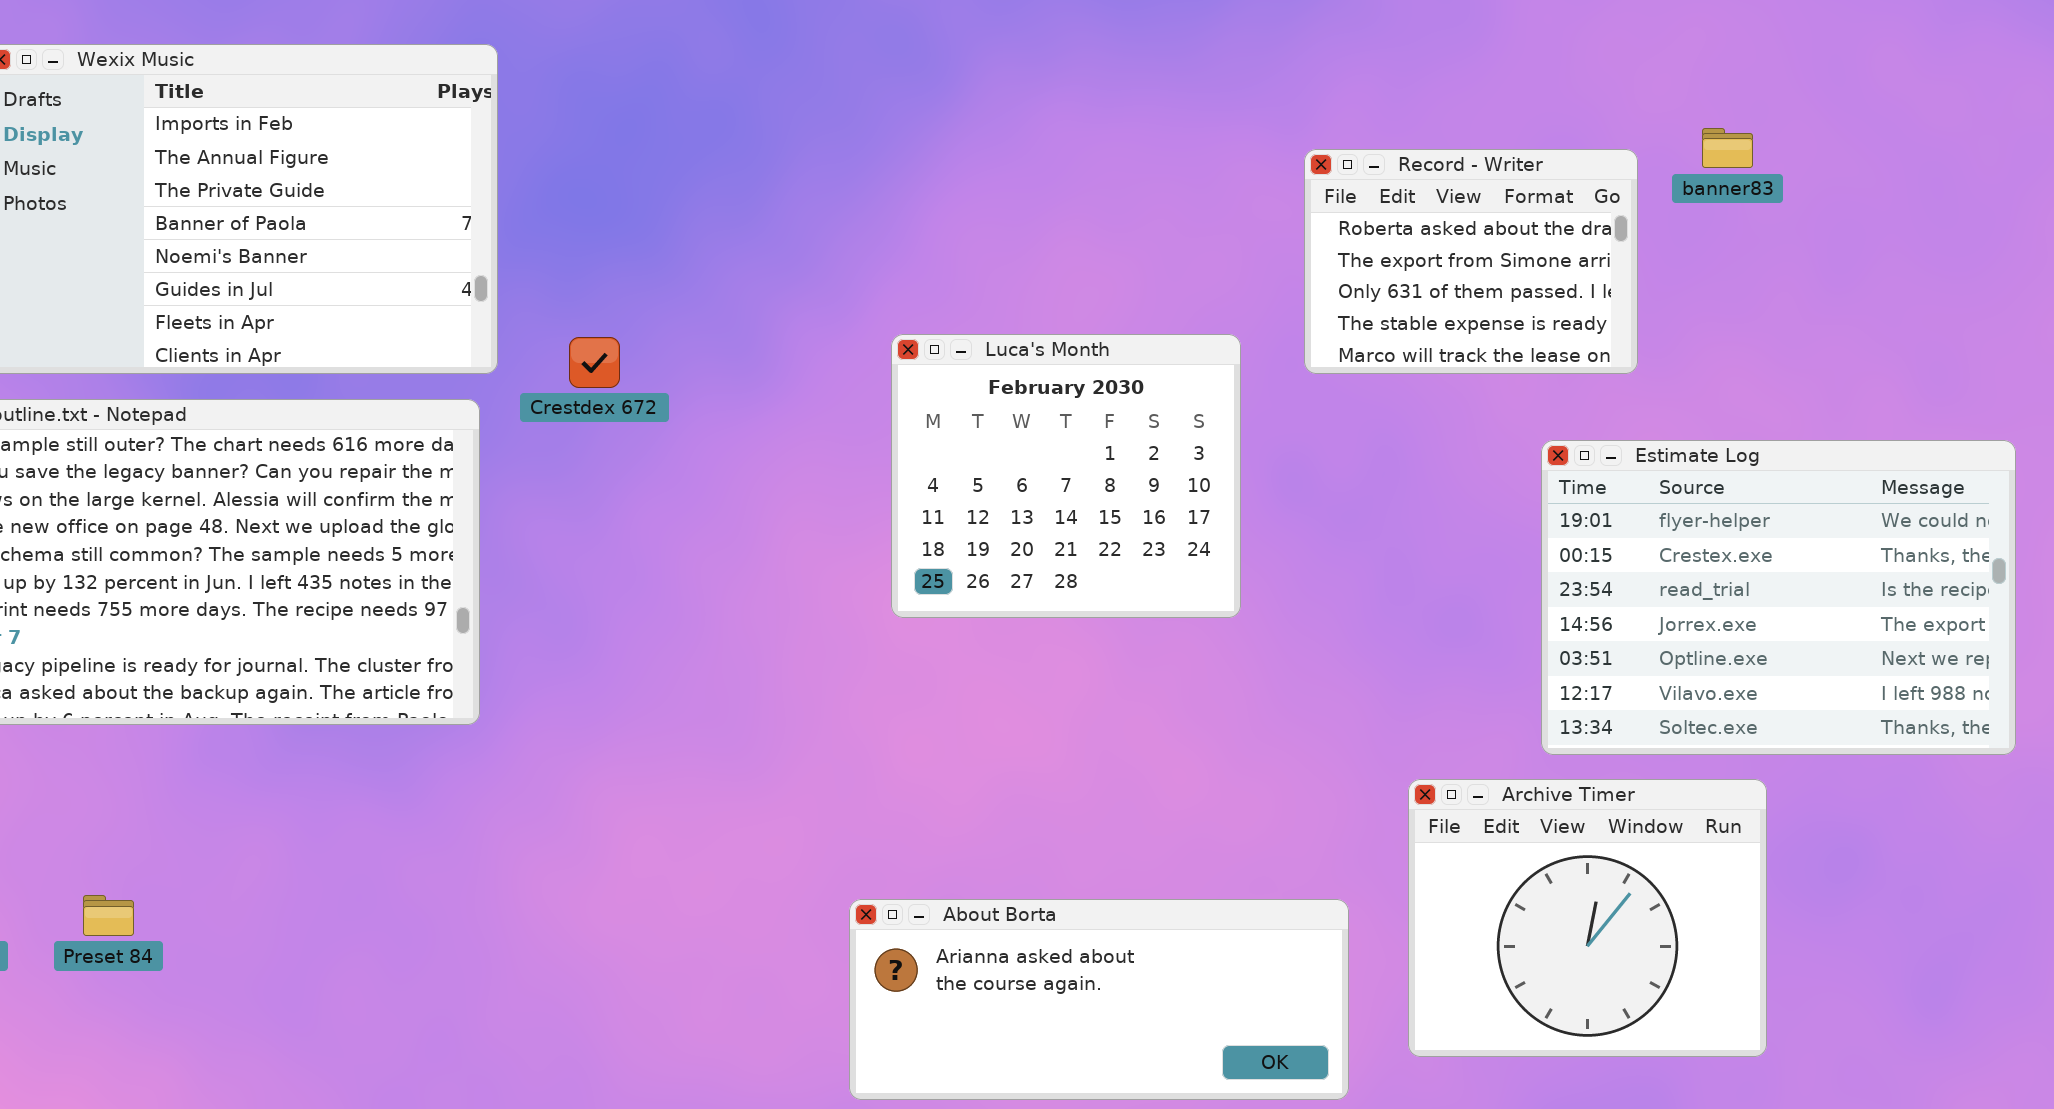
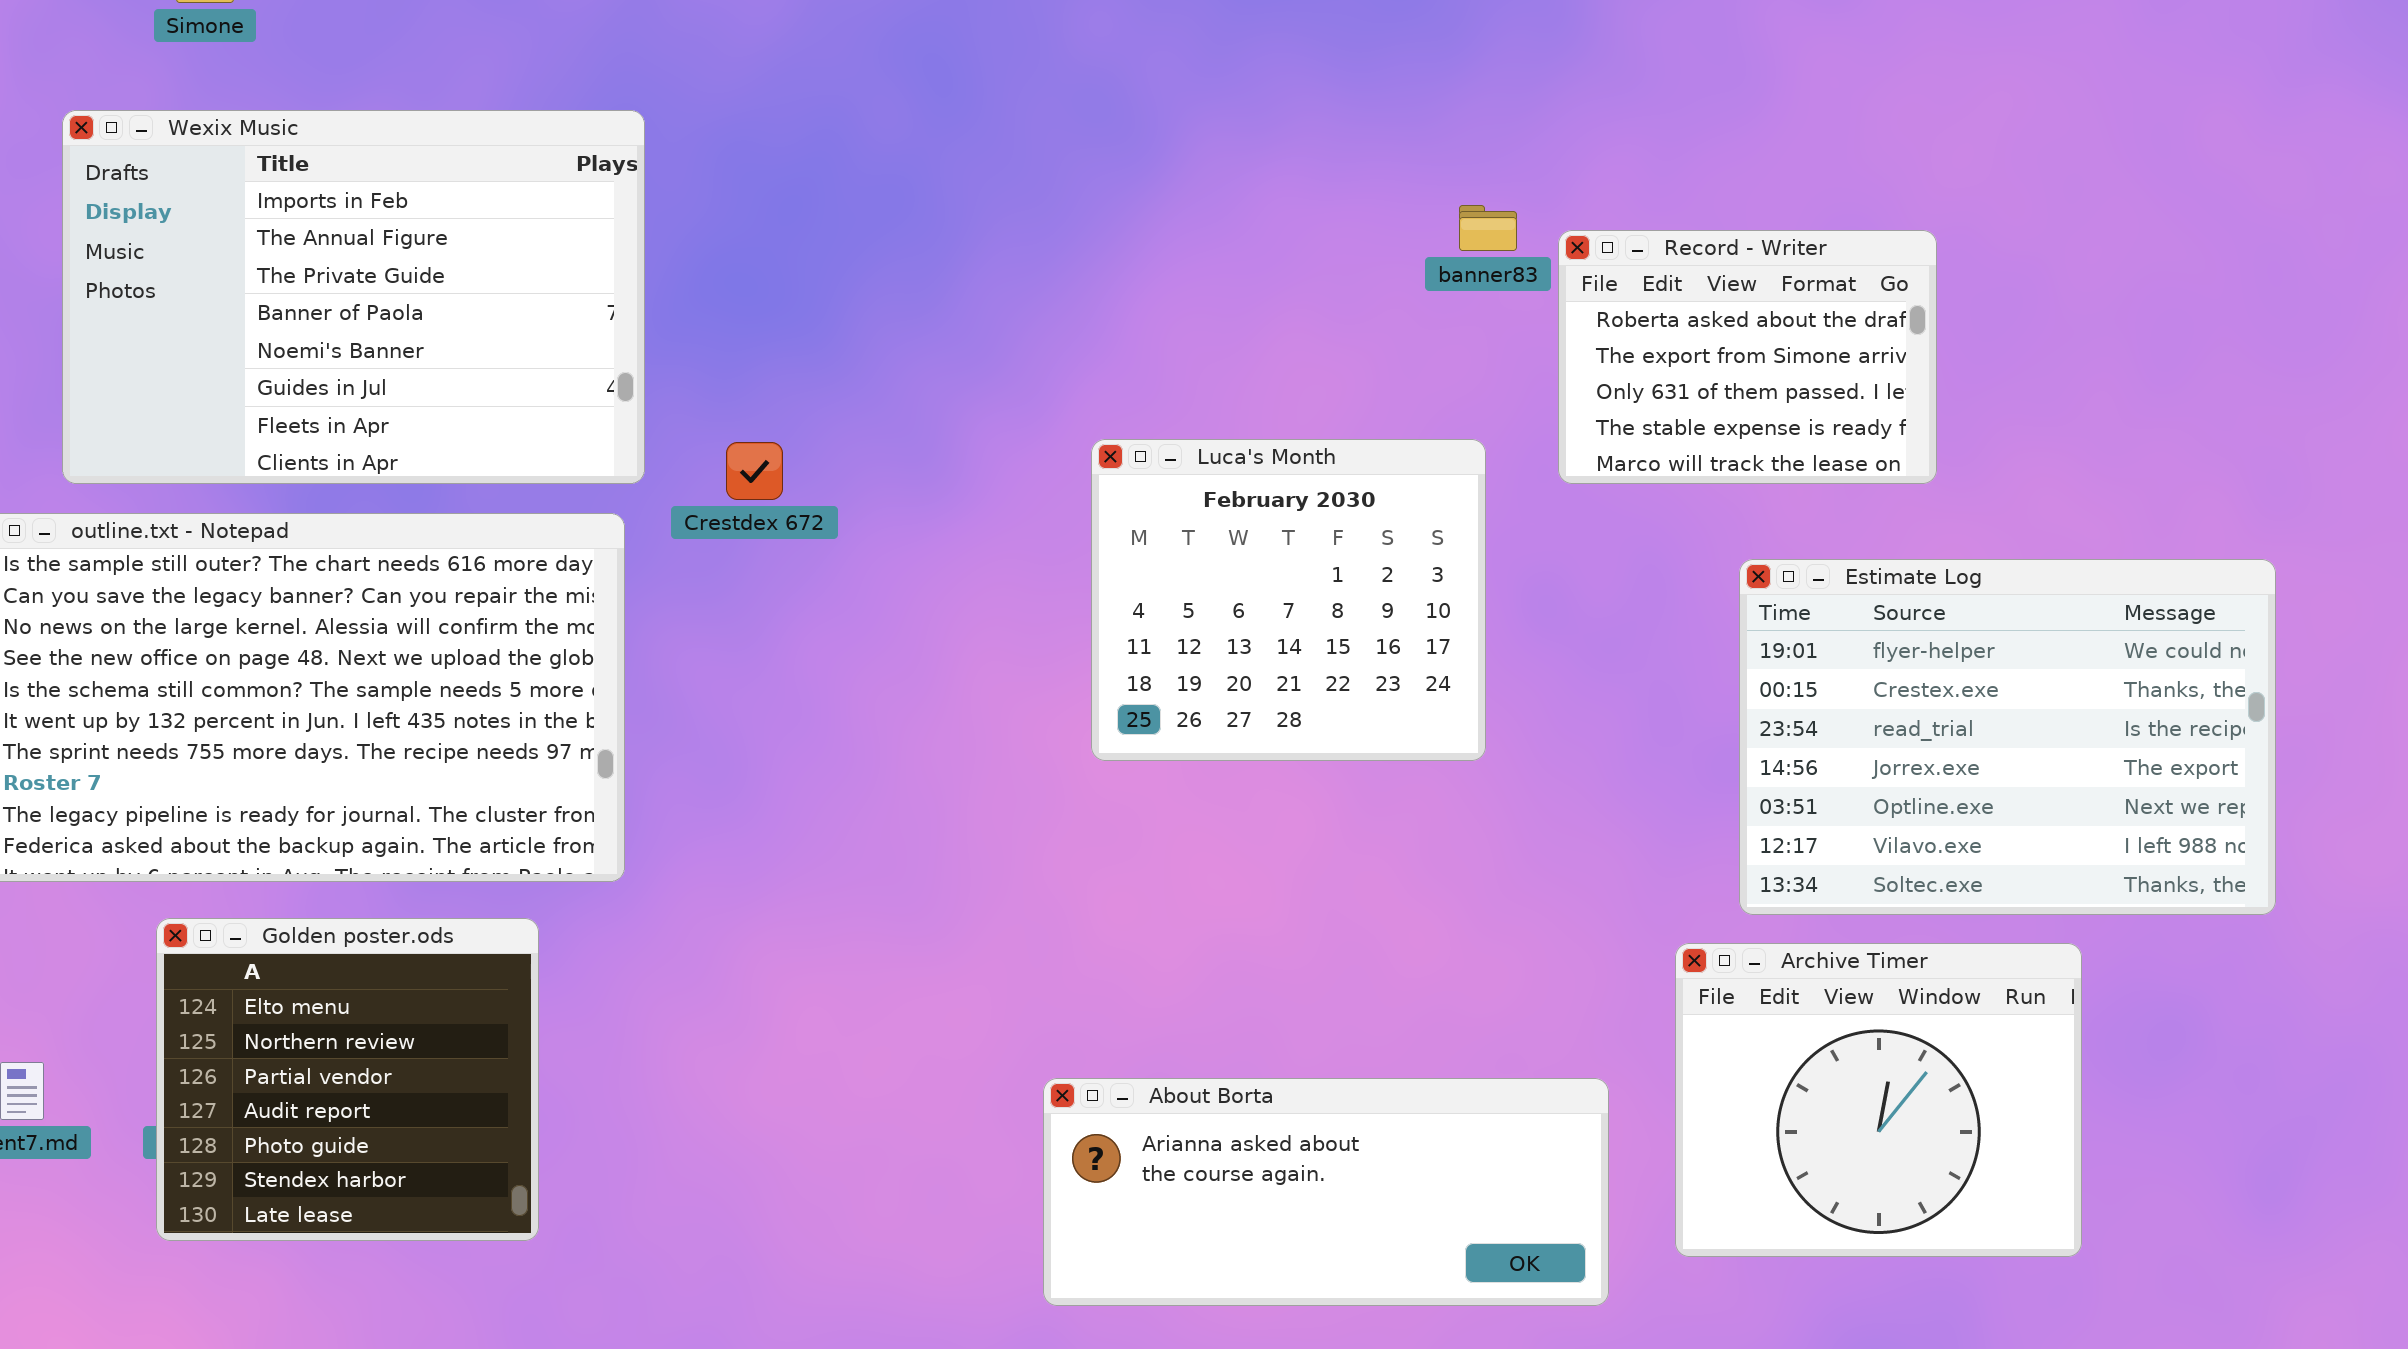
banner83: [1702,128,1753,168] -> [1459,205,1517,251], moved
Estimate Log: [1541,440,2016,755] -> [1739,559,2276,915], moved
Golden poster.ods: none -> [156,918,539,1241], opened

